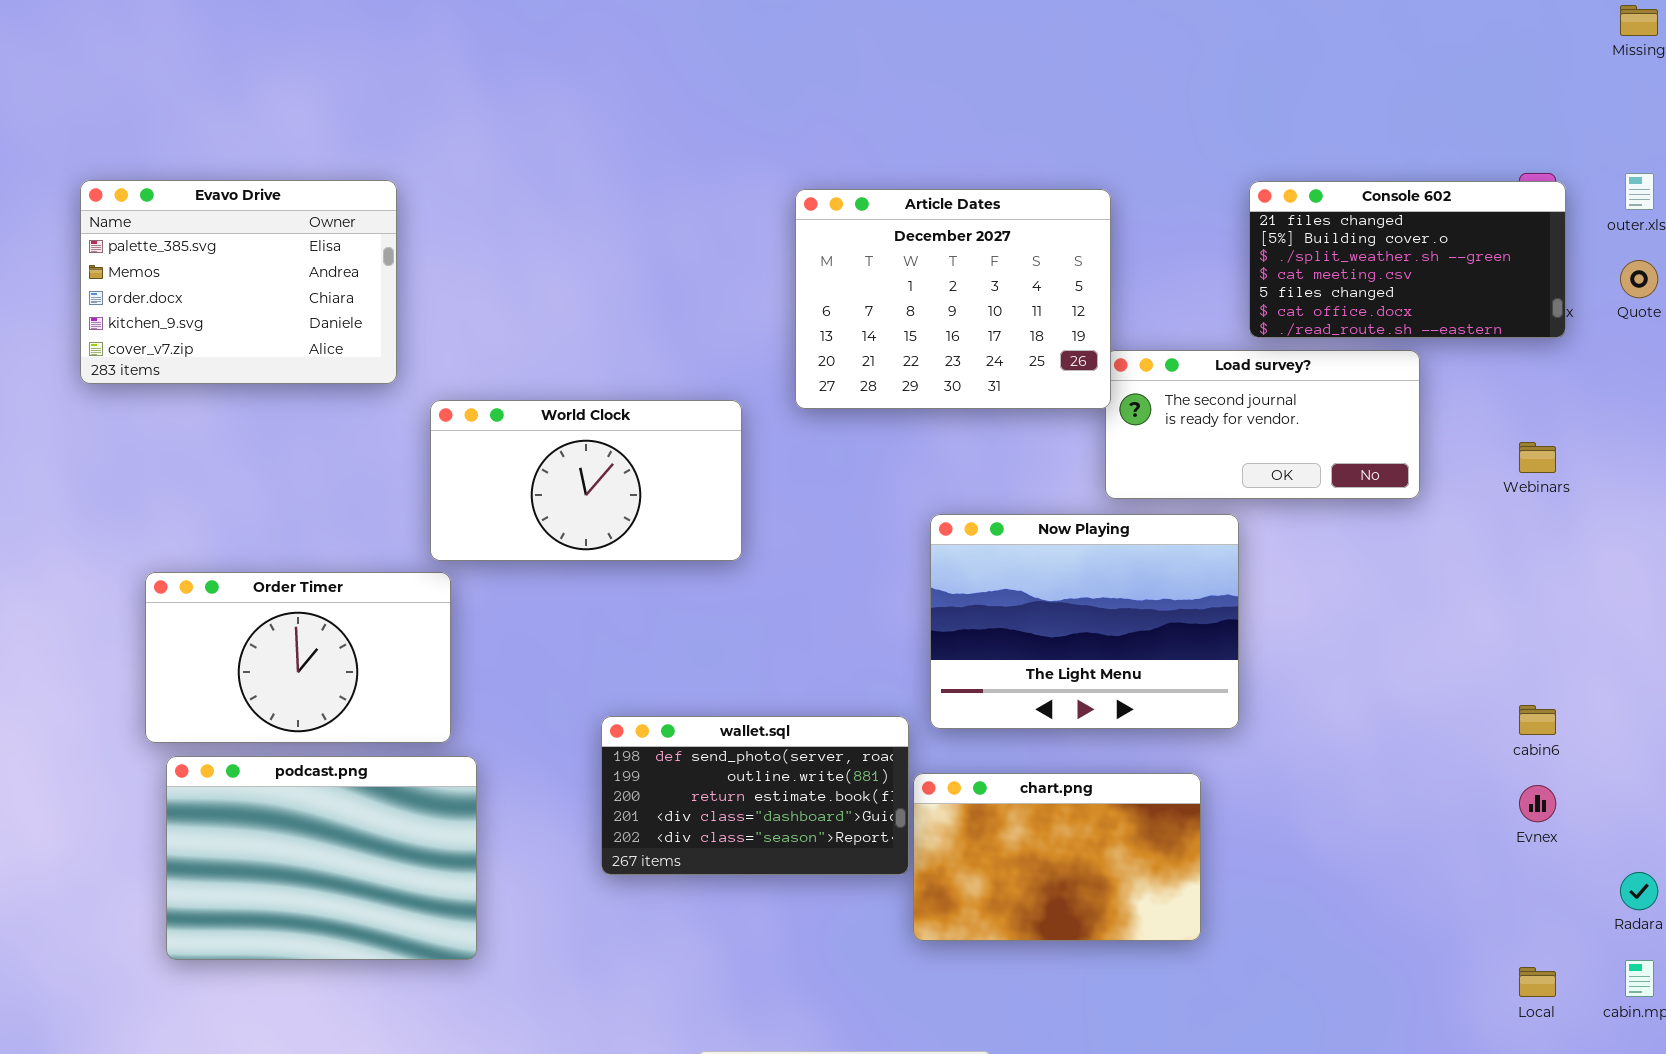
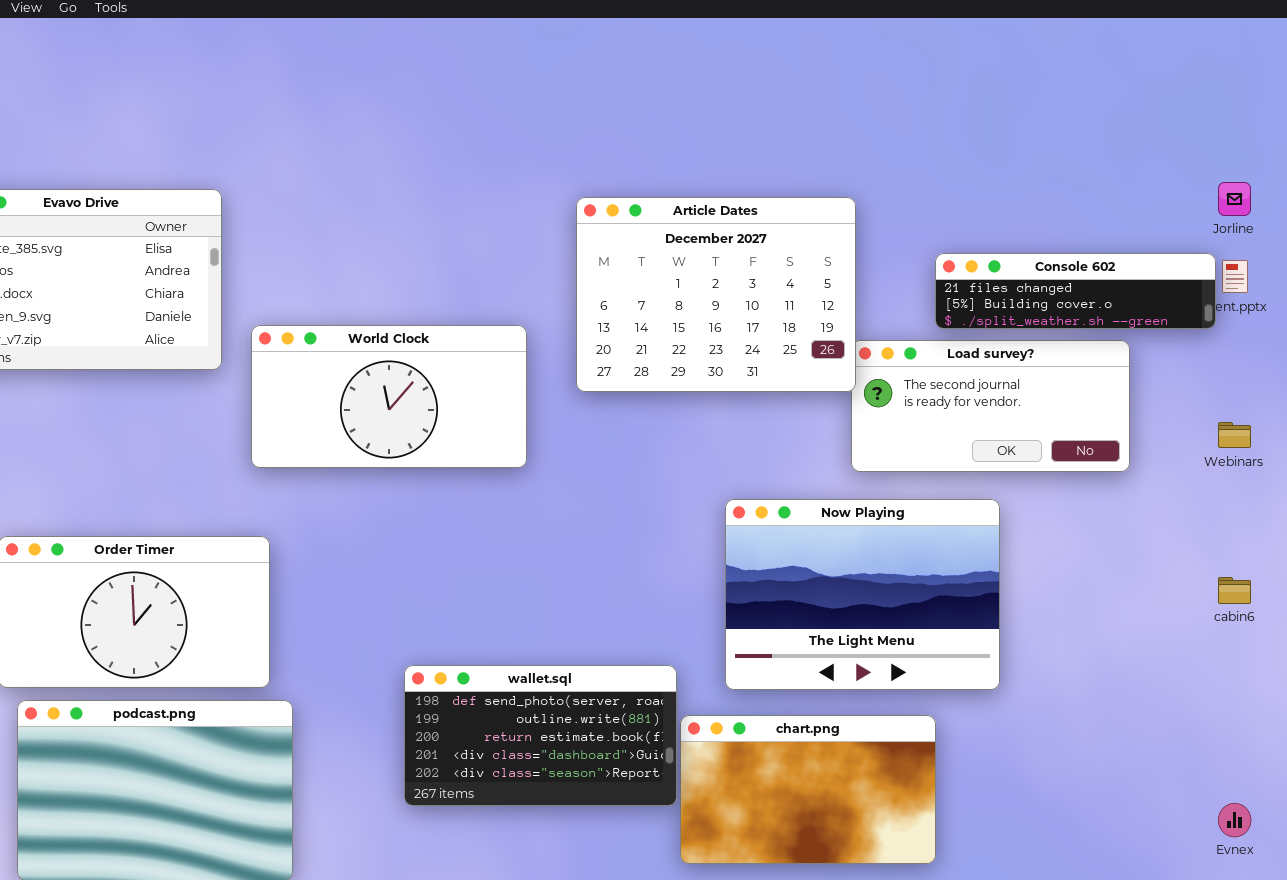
Console 602: [1249,181,1566,338] -> [935,253,1216,329], moved, resized
World Clock: [430,400,742,561] -> [251,325,527,468], moved
Now Playing: [930,514,1239,729] -> [725,499,1000,690], moved
cabin6: [1519,705,1556,735] -> [1218,577,1251,604], moved
Evnex: [1519,785,1556,822] -> [1218,803,1251,837], moved

